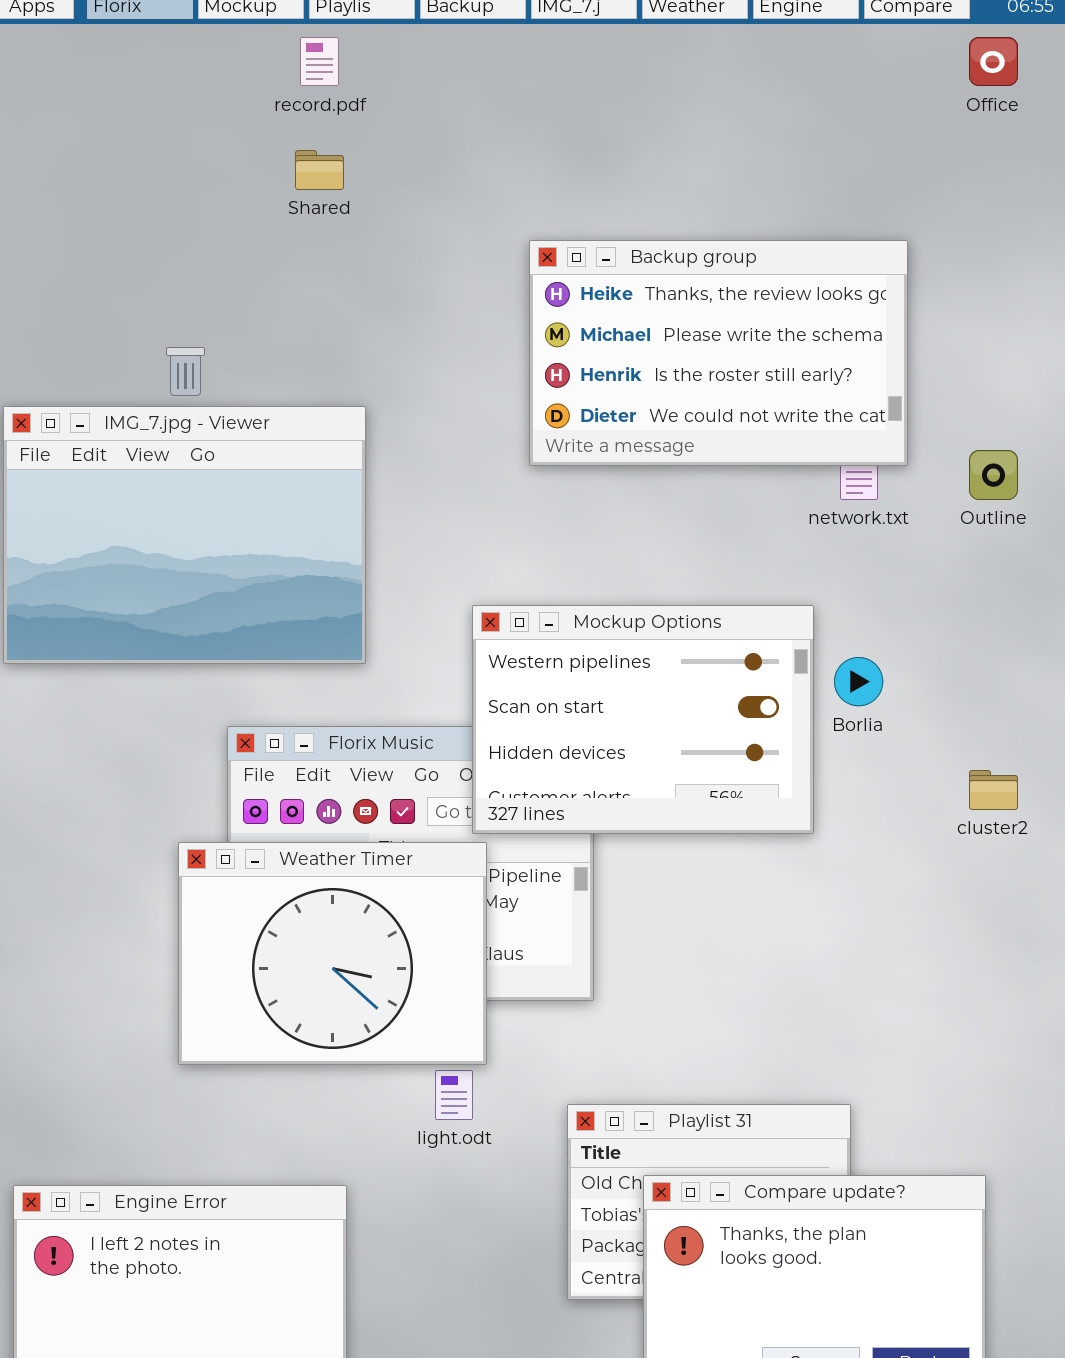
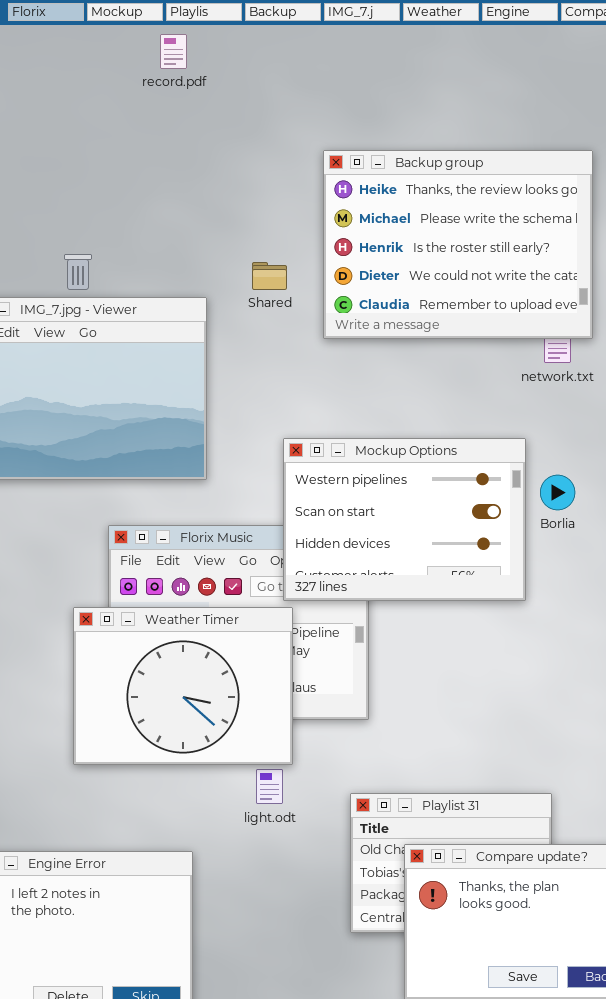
Shared: [295,150,344,190] -> [252,262,287,290], moved
Backup group: [529,240,908,466] -> [323,150,593,339], resized

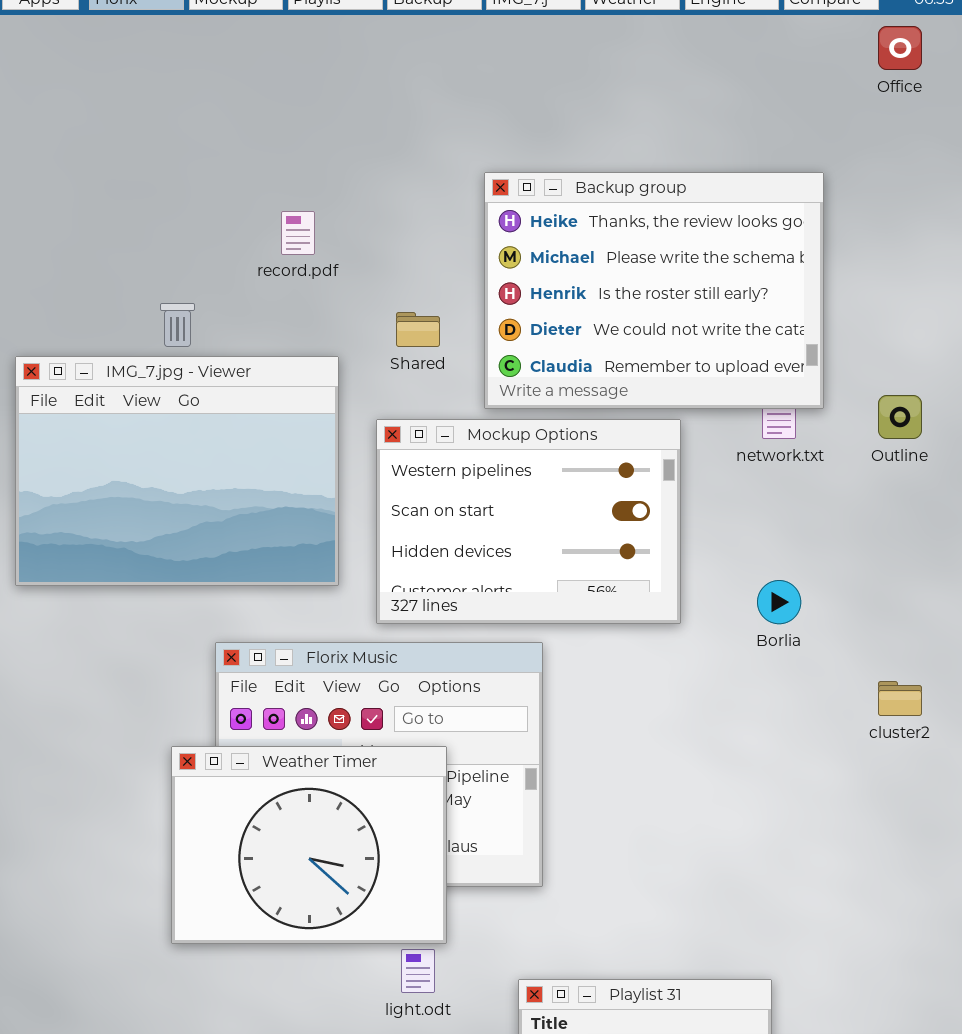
record.pdf: [160,34,187,69] -> [281,211,315,255], moved
Mockup Options: [283,438,526,601] -> [376,419,681,624], moved

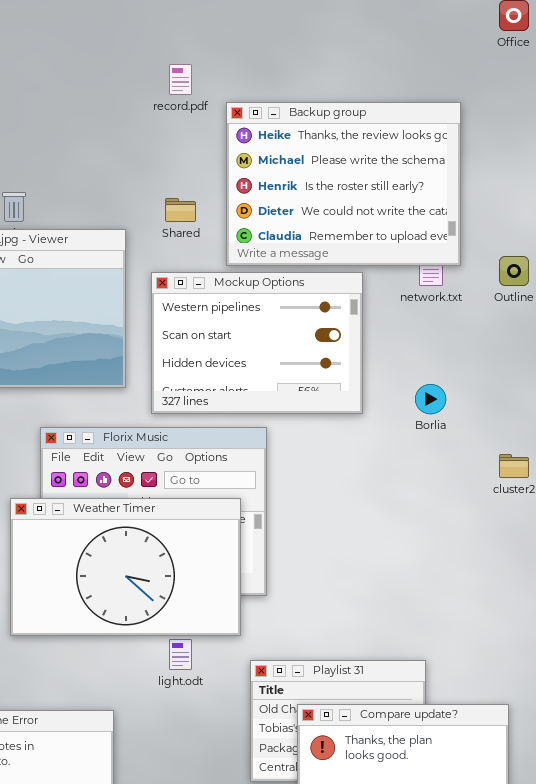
record.pdf: [281,211,315,255] -> [169,64,192,95], moved
Weather Timer: [171,746,447,944] -> [10,498,241,636], resized

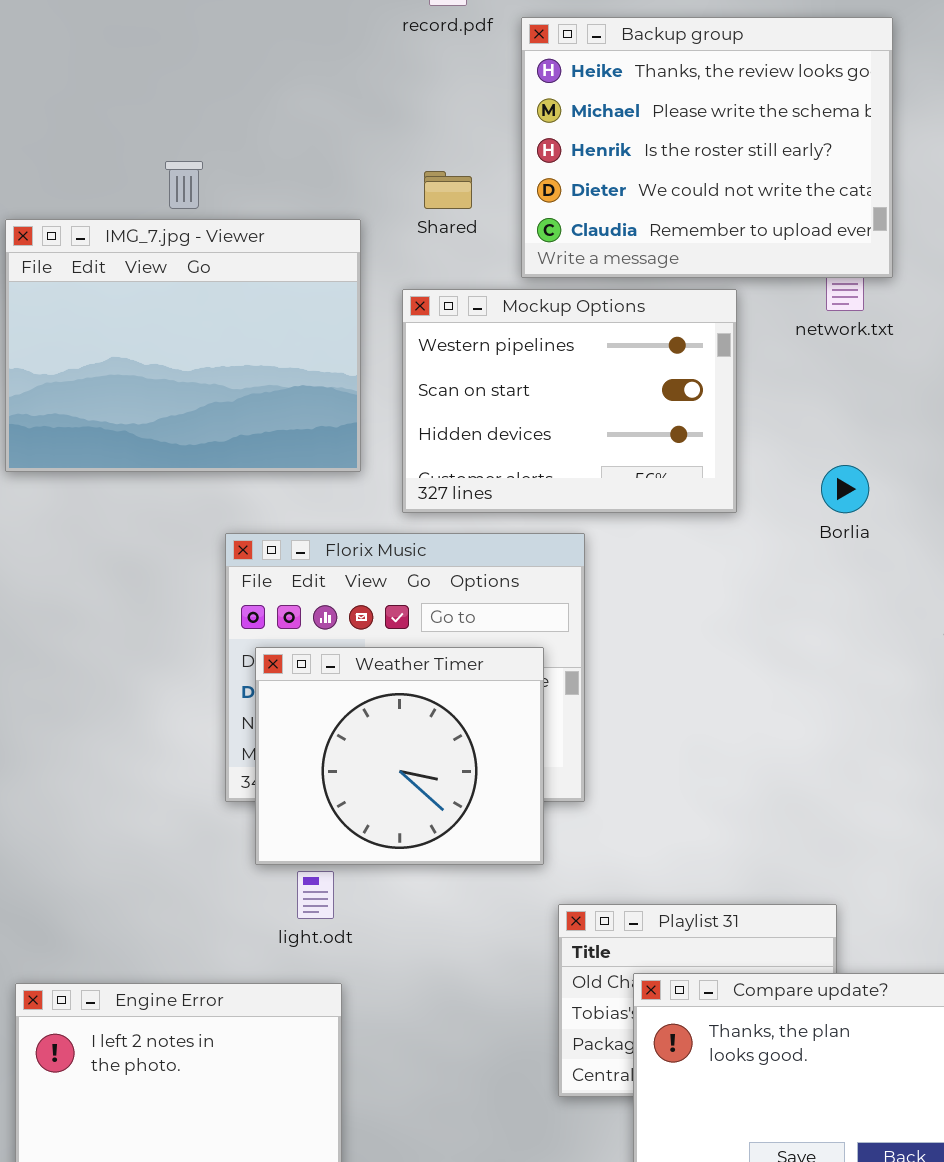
Weather Timer: [10,498,241,636] -> [255,647,544,865], resized
light.odt: [169,639,192,670] -> [297,871,334,919], moved

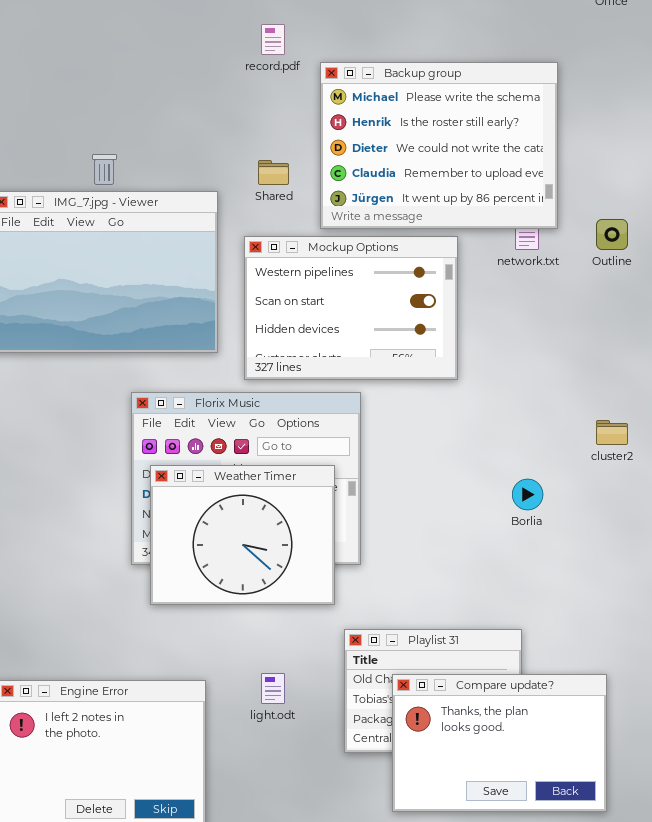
Backup group: [521,17,893,278] -> [320,62,558,229], scrolled down 1 row
Borlia: [821,465,869,513] -> [512,479,543,510], moved
light.odt: [297,871,334,919] -> [261,673,285,704], moved

